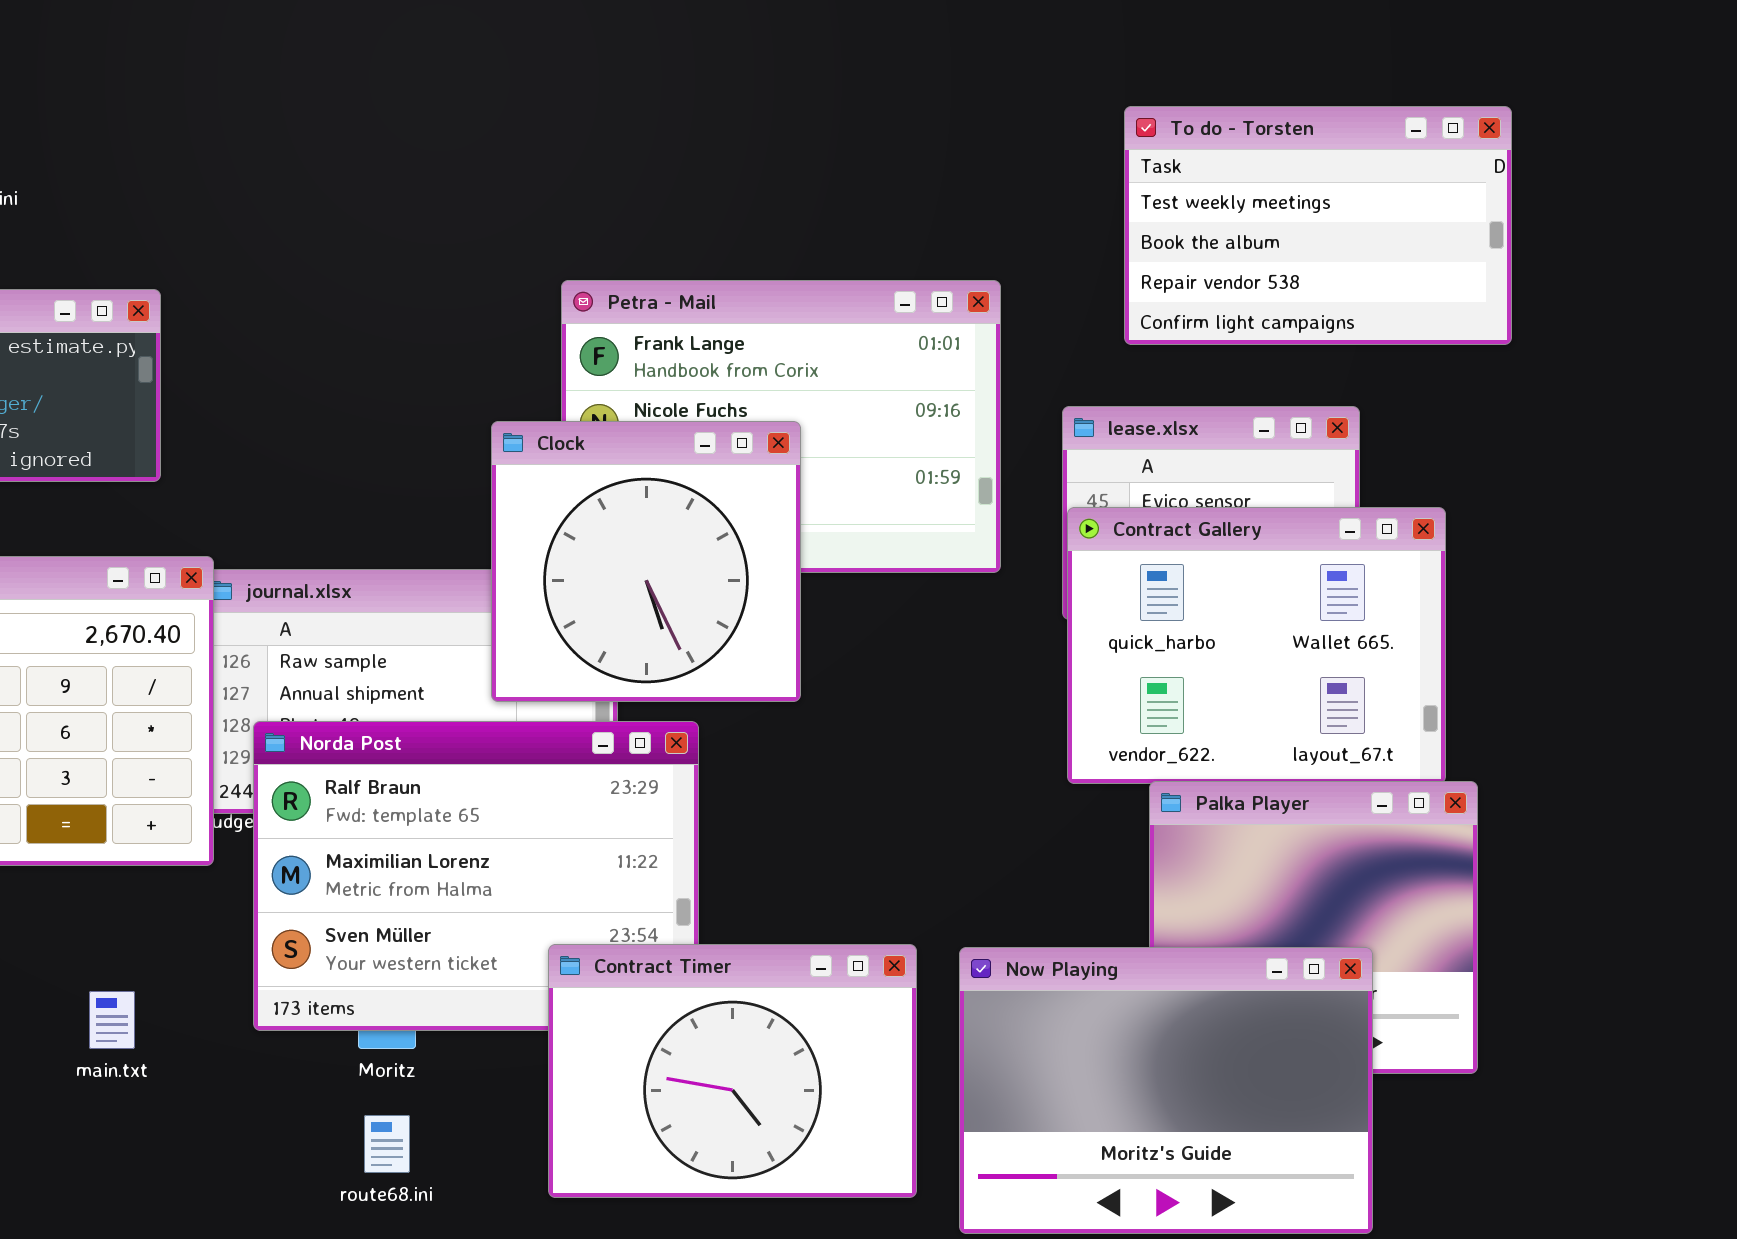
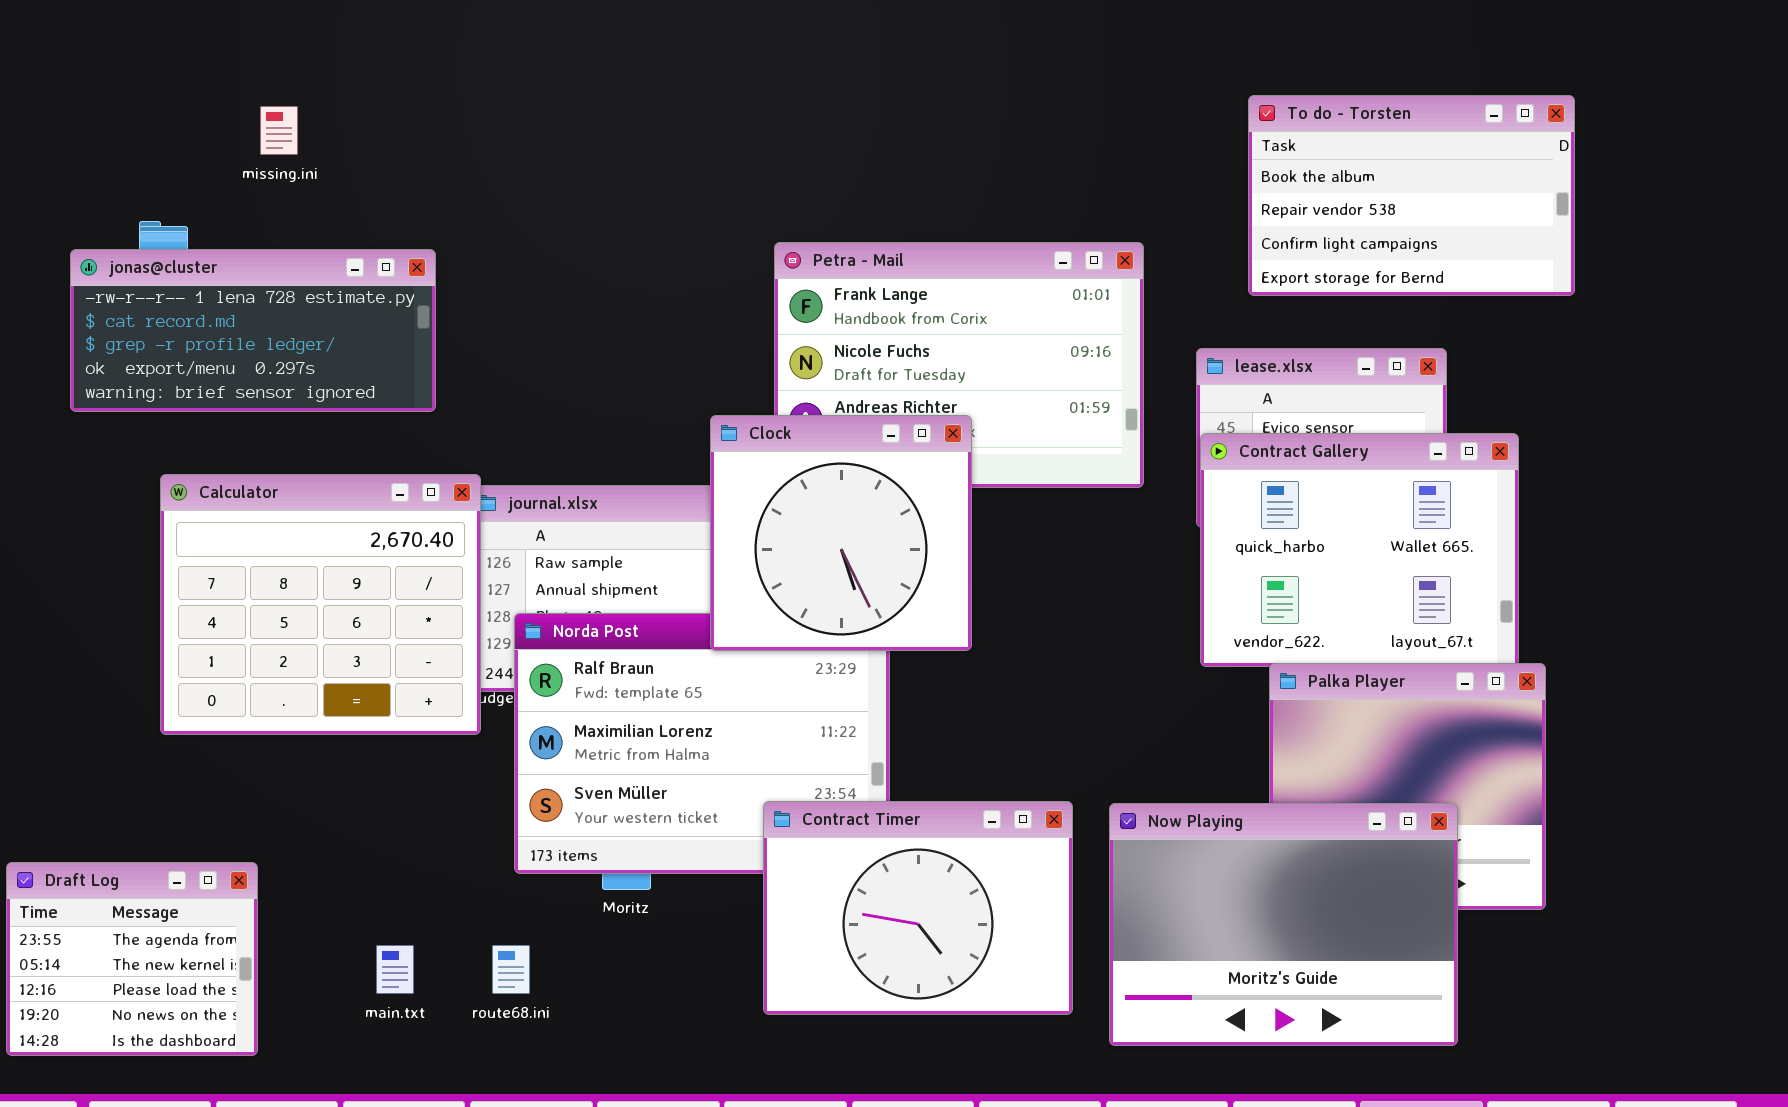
To do - Torsten: [1124,106,1512,345] -> [1248,95,1575,296], scrolled down 1 row
Clock: [491,421,801,702] -> [710,415,972,651], moved
main.txt: [89,991,135,1049] -> [376,945,414,994], moved
route68.ini: [364,1115,410,1173] -> [492,945,530,994], moved

